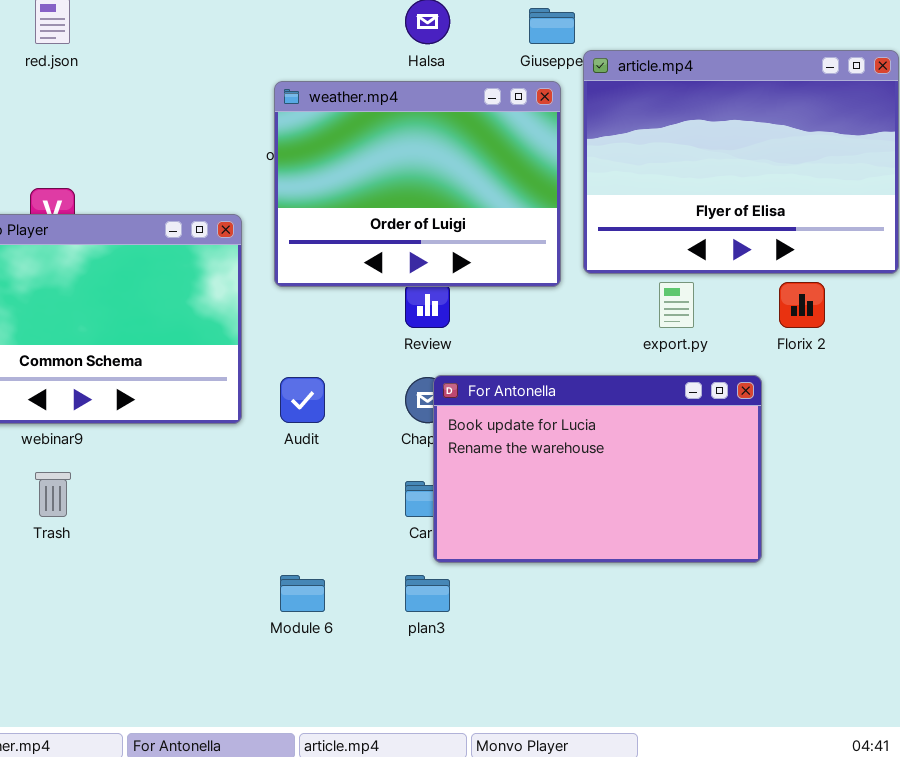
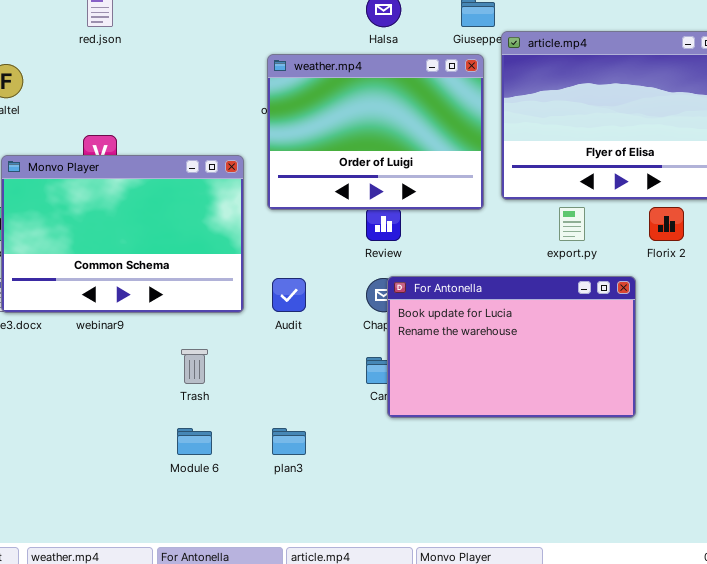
Trash: [35,472,71,517] -> [181,349,208,384], moved
Module 6: [280,575,325,612] -> [177,428,212,455], moved
plan3: [405,575,450,612] -> [272,428,306,455], moved

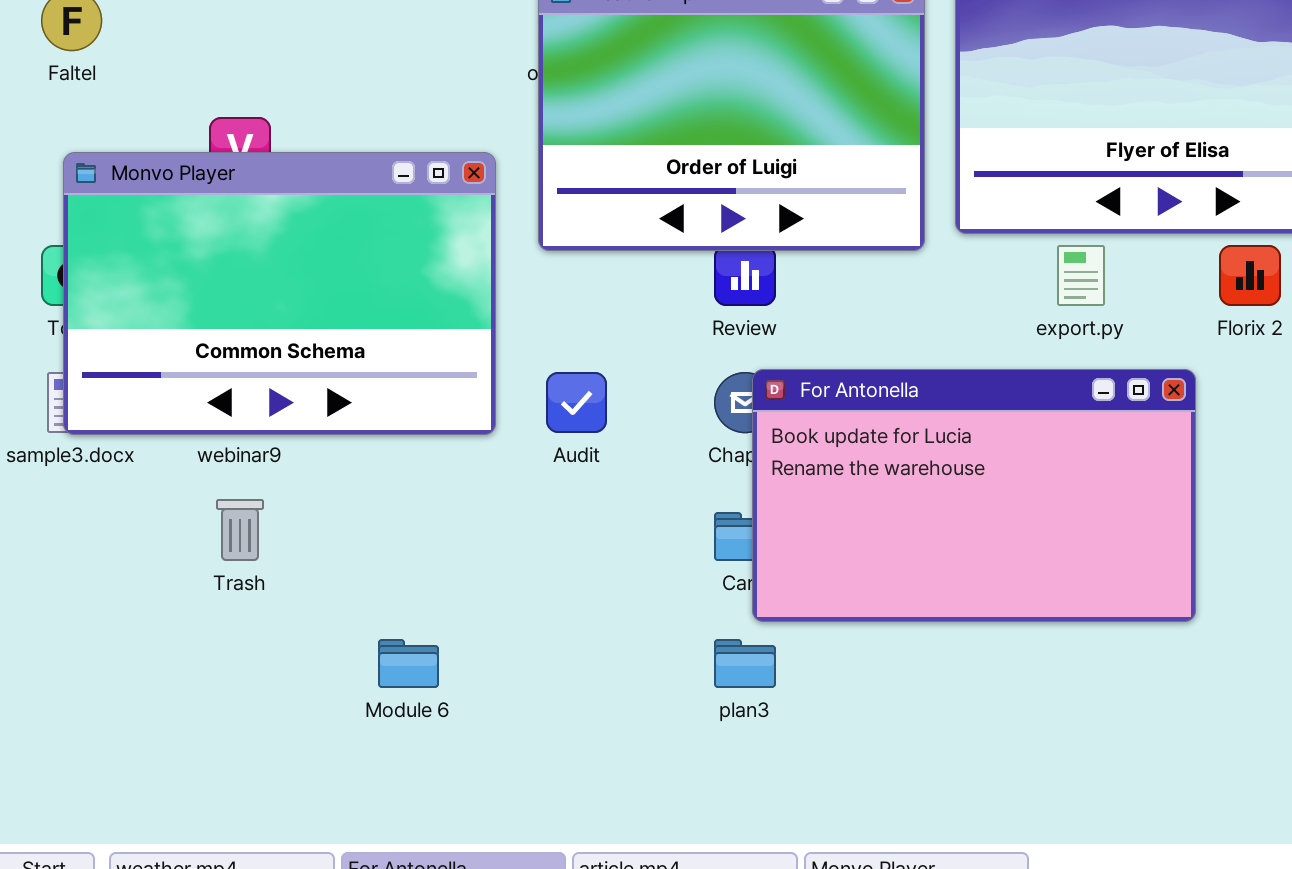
Trash: [181,349,208,384] -> [216,499,264,561], moved
plan3: [272,428,306,455] -> [714,639,776,688], moved

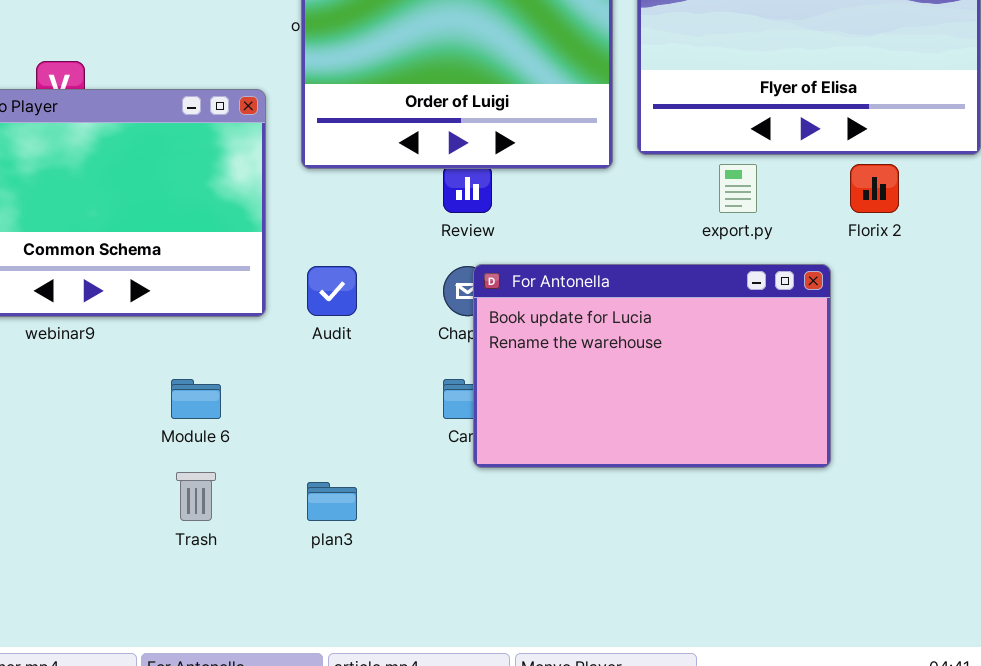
Trash: [216,499,264,561] -> [176,472,216,521], moved
Module 6: [378,639,439,688] -> [171,379,221,419], moved
plan3: [714,639,776,688] -> [307,482,357,521], moved

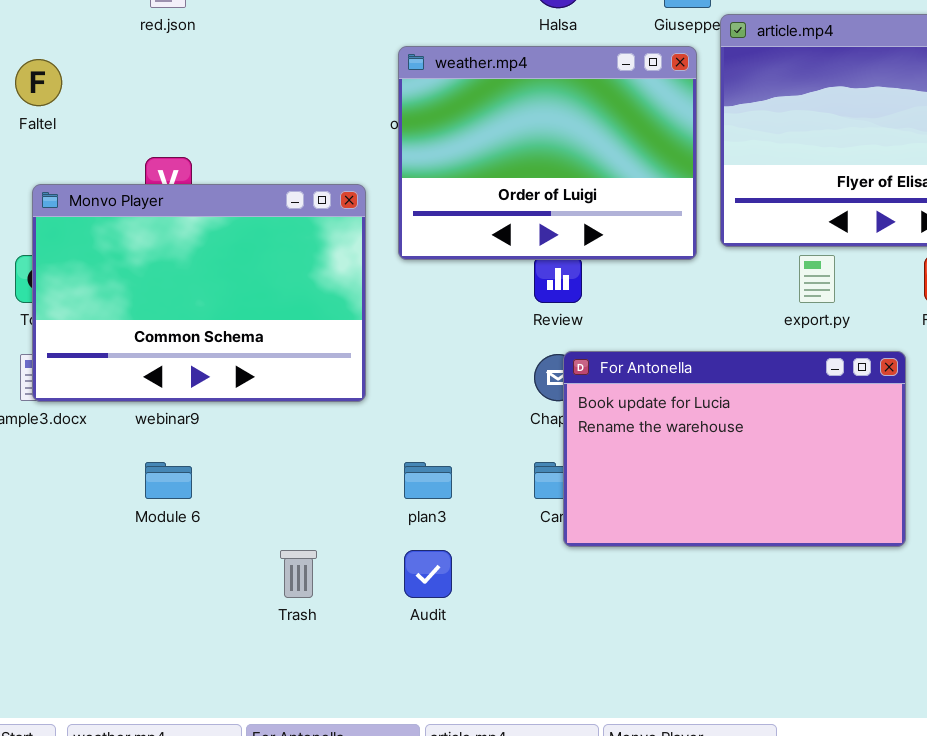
Audit: [307,266,357,316] -> [404,550,452,598], moved
Module 6: [171,379,221,419] -> [145,462,192,499], moved
plan3: [307,482,357,521] -> [404,462,452,499], moved

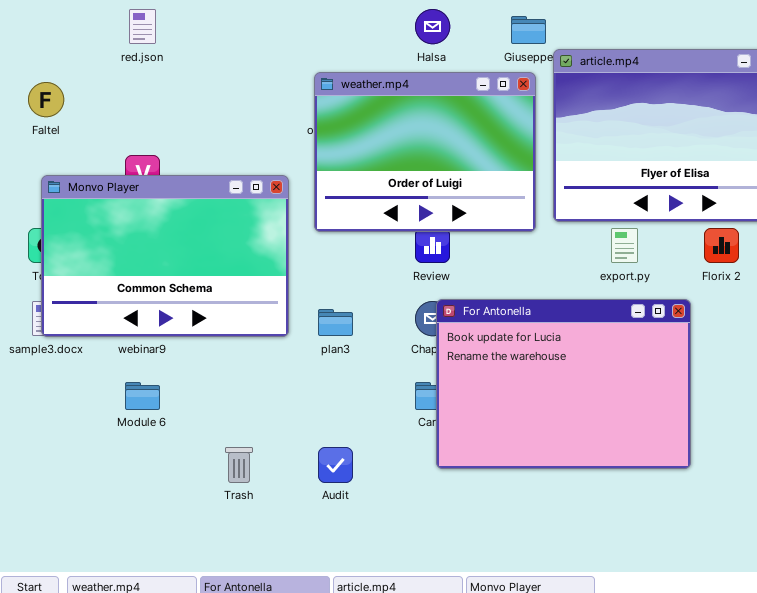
For Antonella: [563,351,906,547] -> [436,299,691,469], resized
plan3: [404,462,452,499] -> [318,309,353,336], moved

